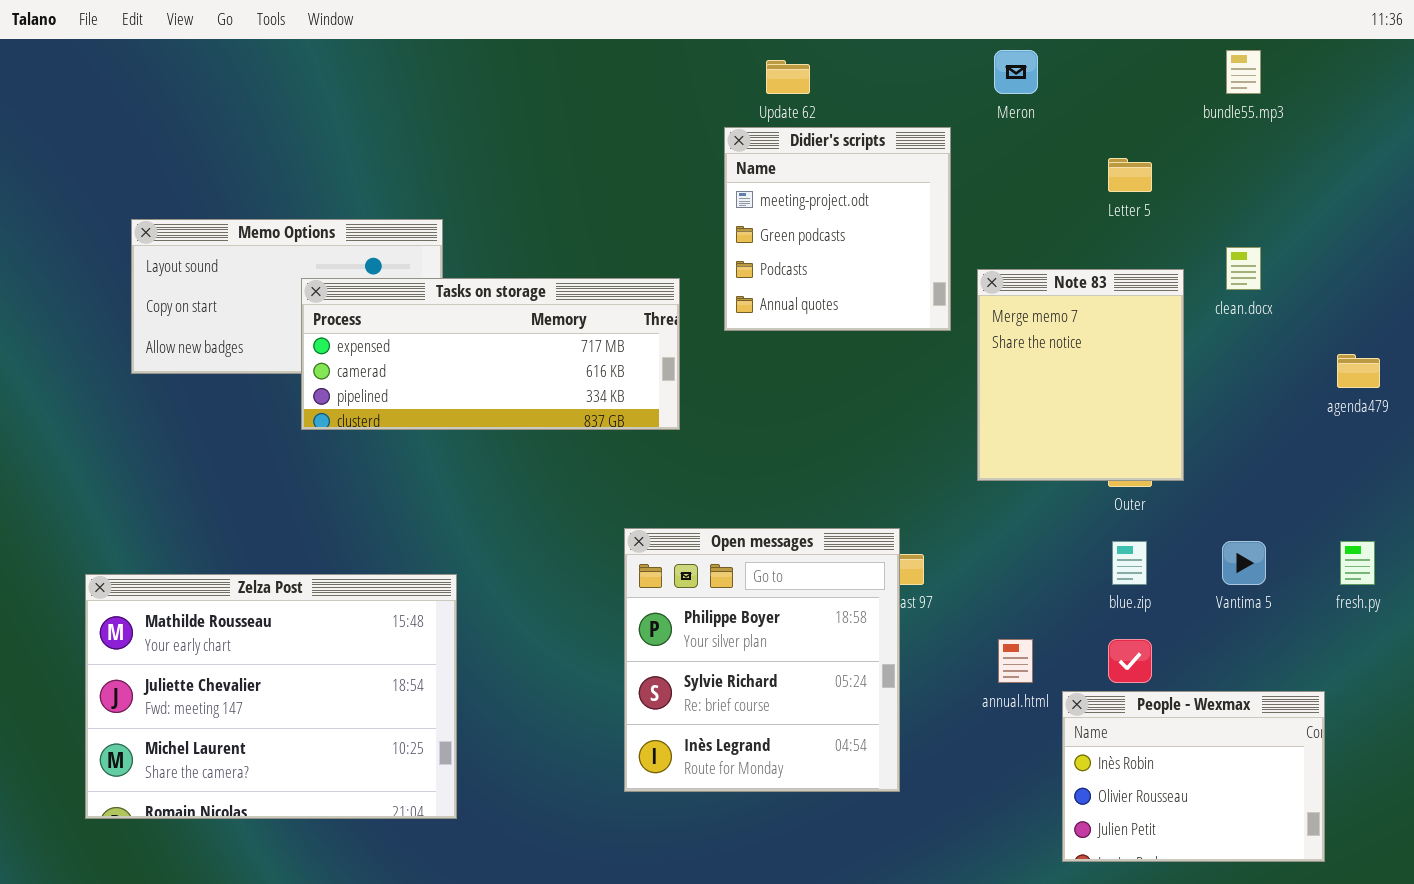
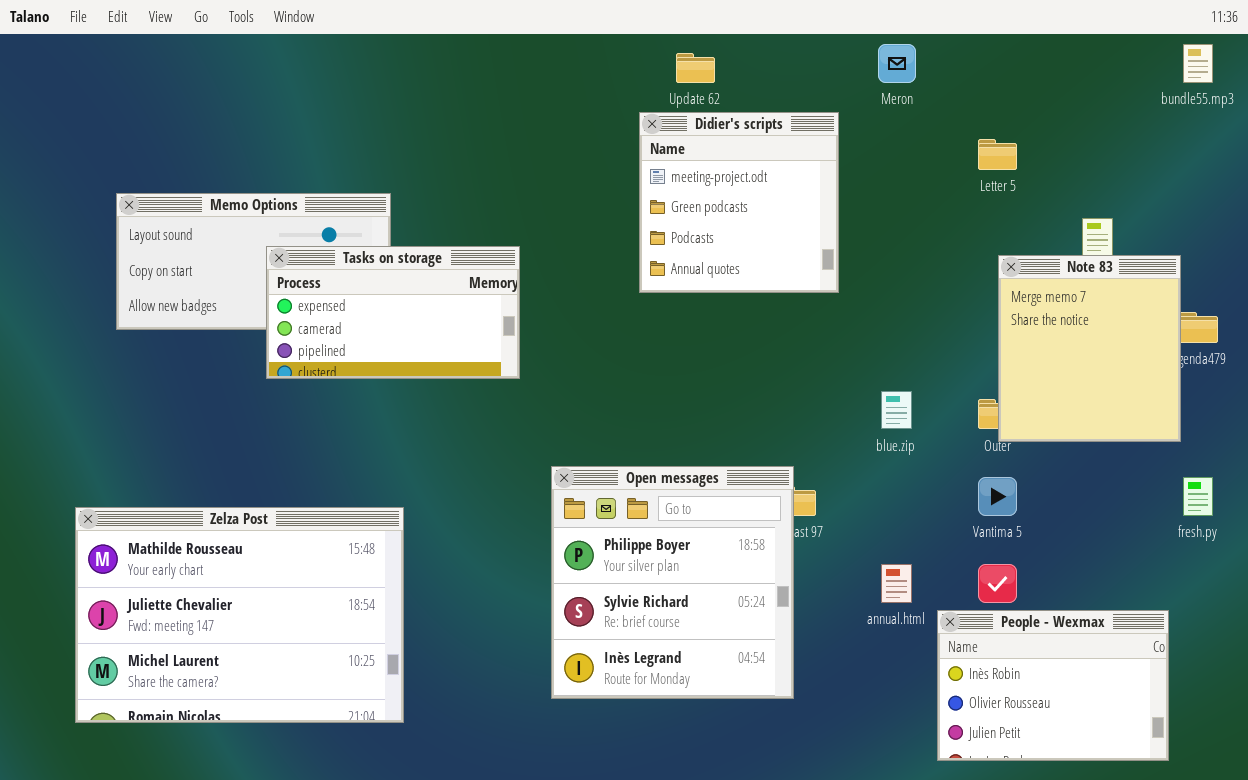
bundle55.mp3: [1226,50,1261,94] -> [1183,44,1213,83], moved
Note 83: [977,269,1184,481] -> [998,255,1181,442], moved
Tasks on storage: [301,278,680,430] -> [266,246,520,379], resized
blue.zip: [1112,541,1147,585] -> [881,391,912,429], moved
Vantima 5: [1222,541,1266,585] -> [978,477,1017,516], moved

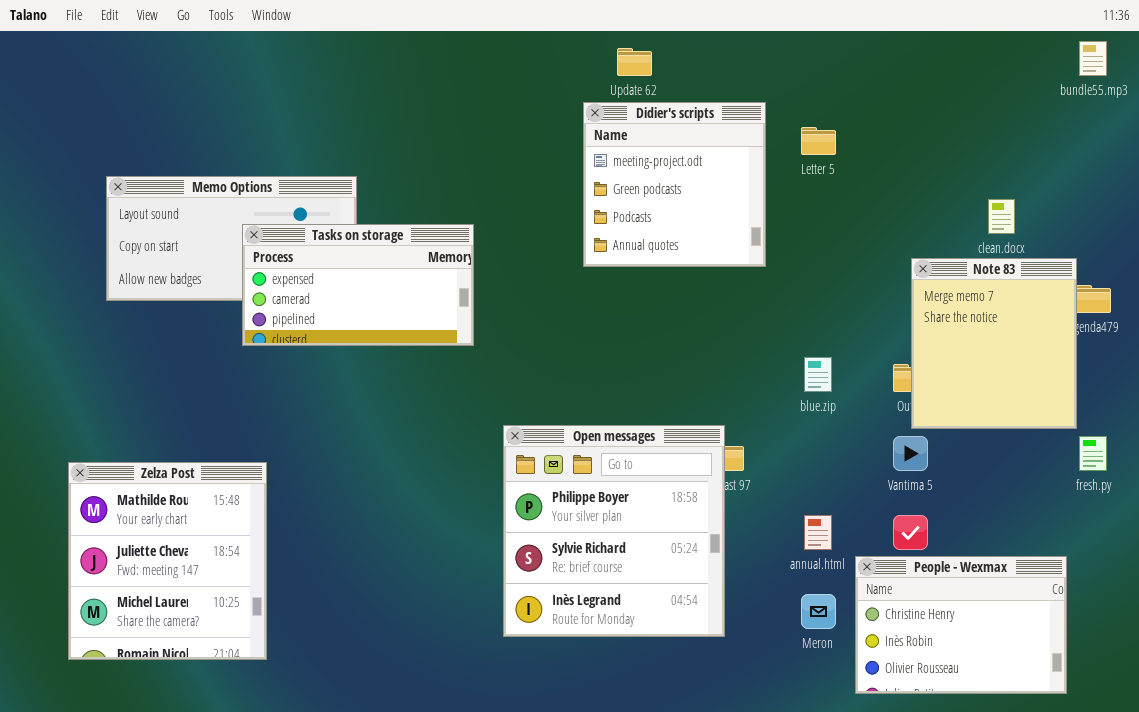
Meron: [878,44,916,83] -> [801,594,836,629], moved
Letter 5: [978,139,1017,170] -> [801,127,836,155], moved
Note 83: [998,255,1181,442] -> [911,258,1077,429], moved
Zelza Post: [75,507,404,723] -> [68,462,267,660], resized
People - Wexmax: [937,610,1169,761] -> [855,556,1067,694], scrolled up 1 row

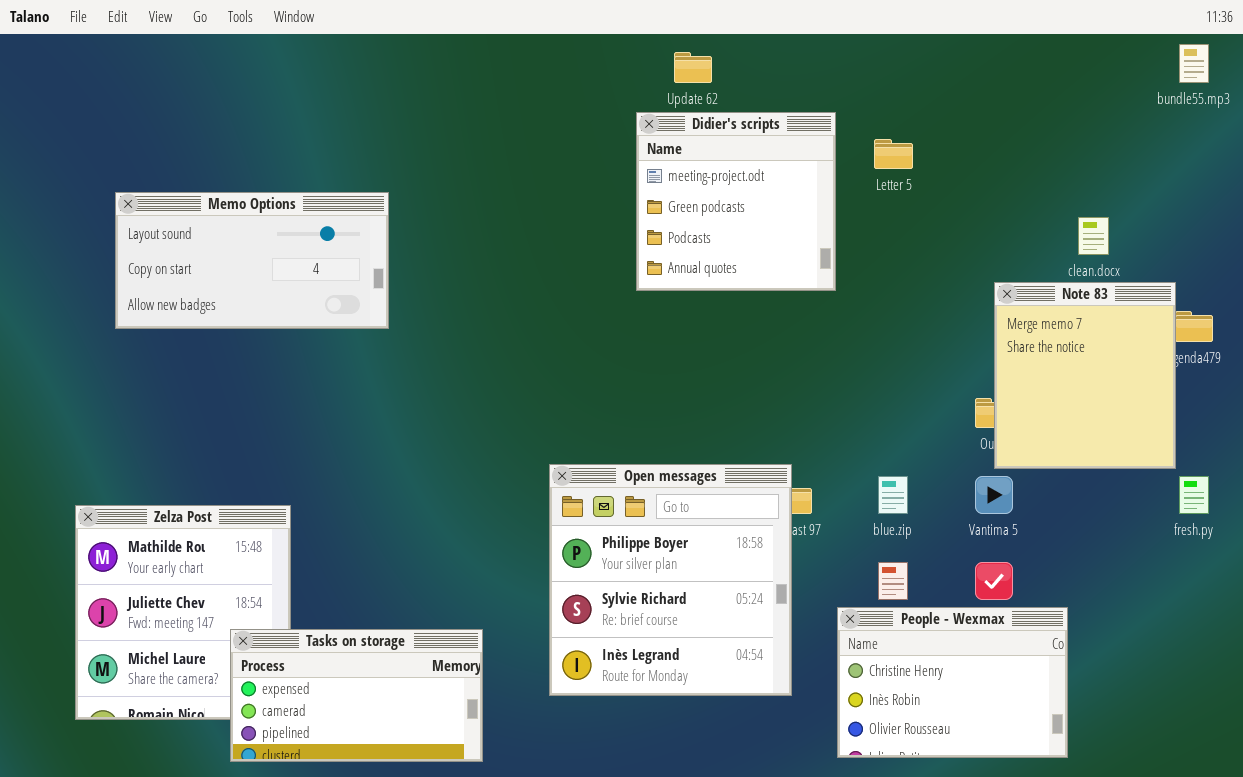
Tasks on storage: [242,224,474,346] -> [230,629,483,762], moved
blue.zip: [804,357,832,392] -> [878,476,908,514], moved
People - Wexmax: [855,556,1067,694] -> [837,607,1068,758], moved

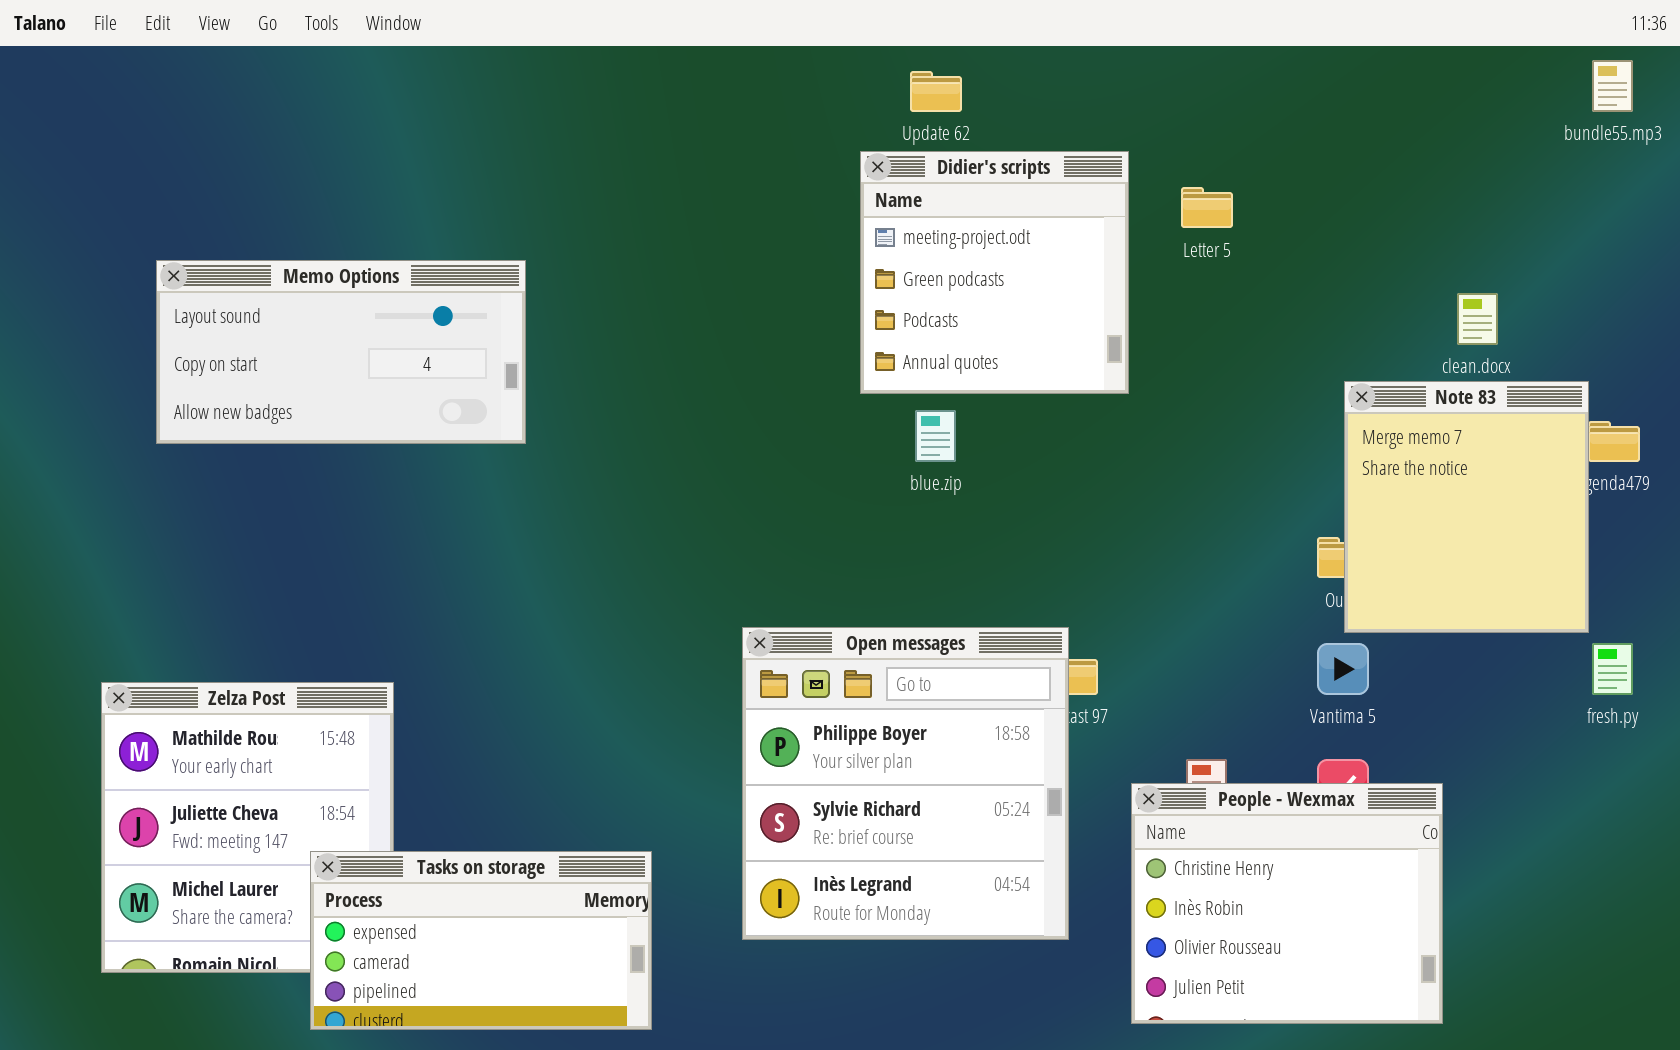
blue.zip: [878,476,908,514] -> [915,410,956,462], moved
People - Wexmax: [837,607,1068,758] -> [1131,783,1443,1024], resized

